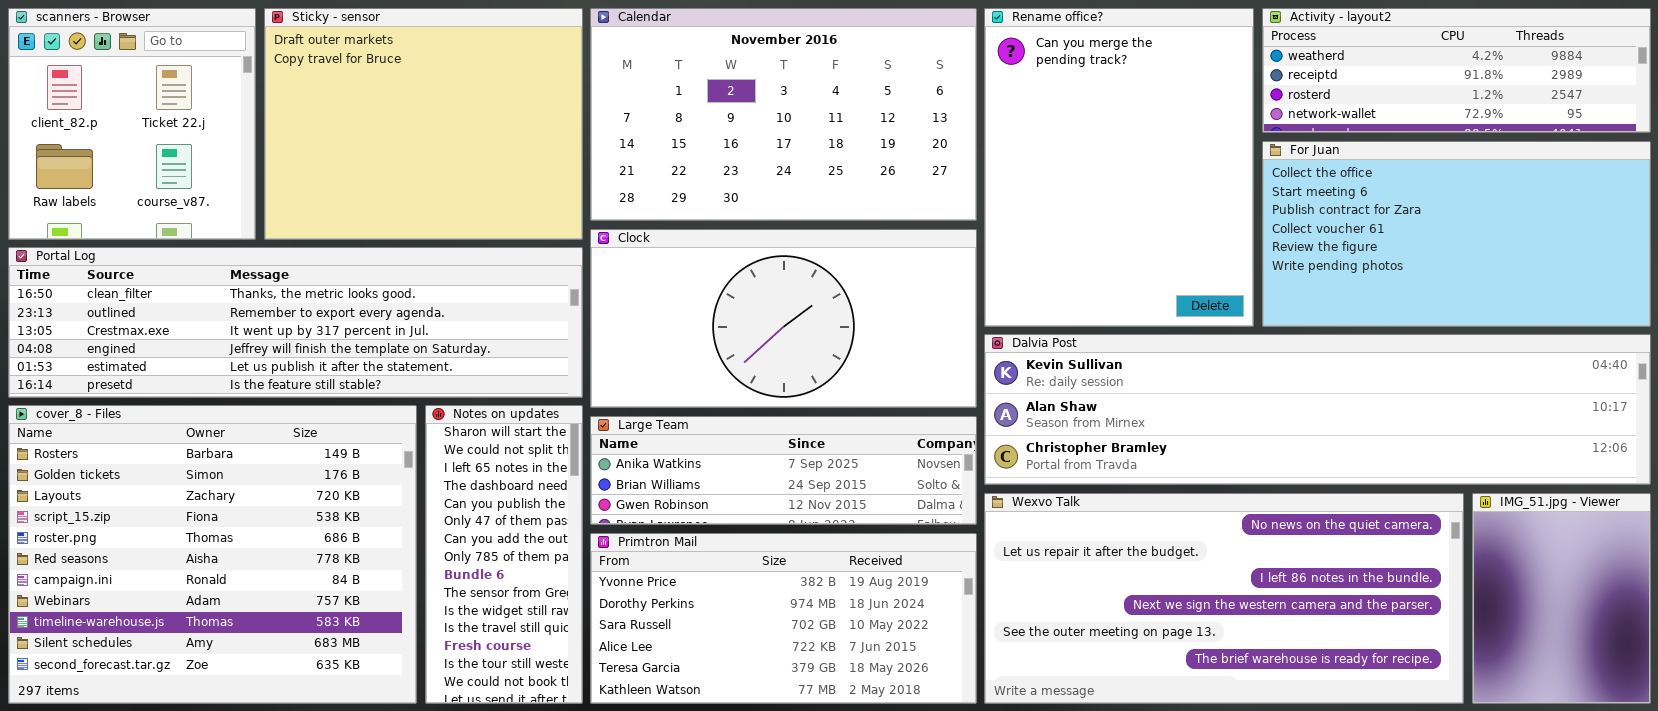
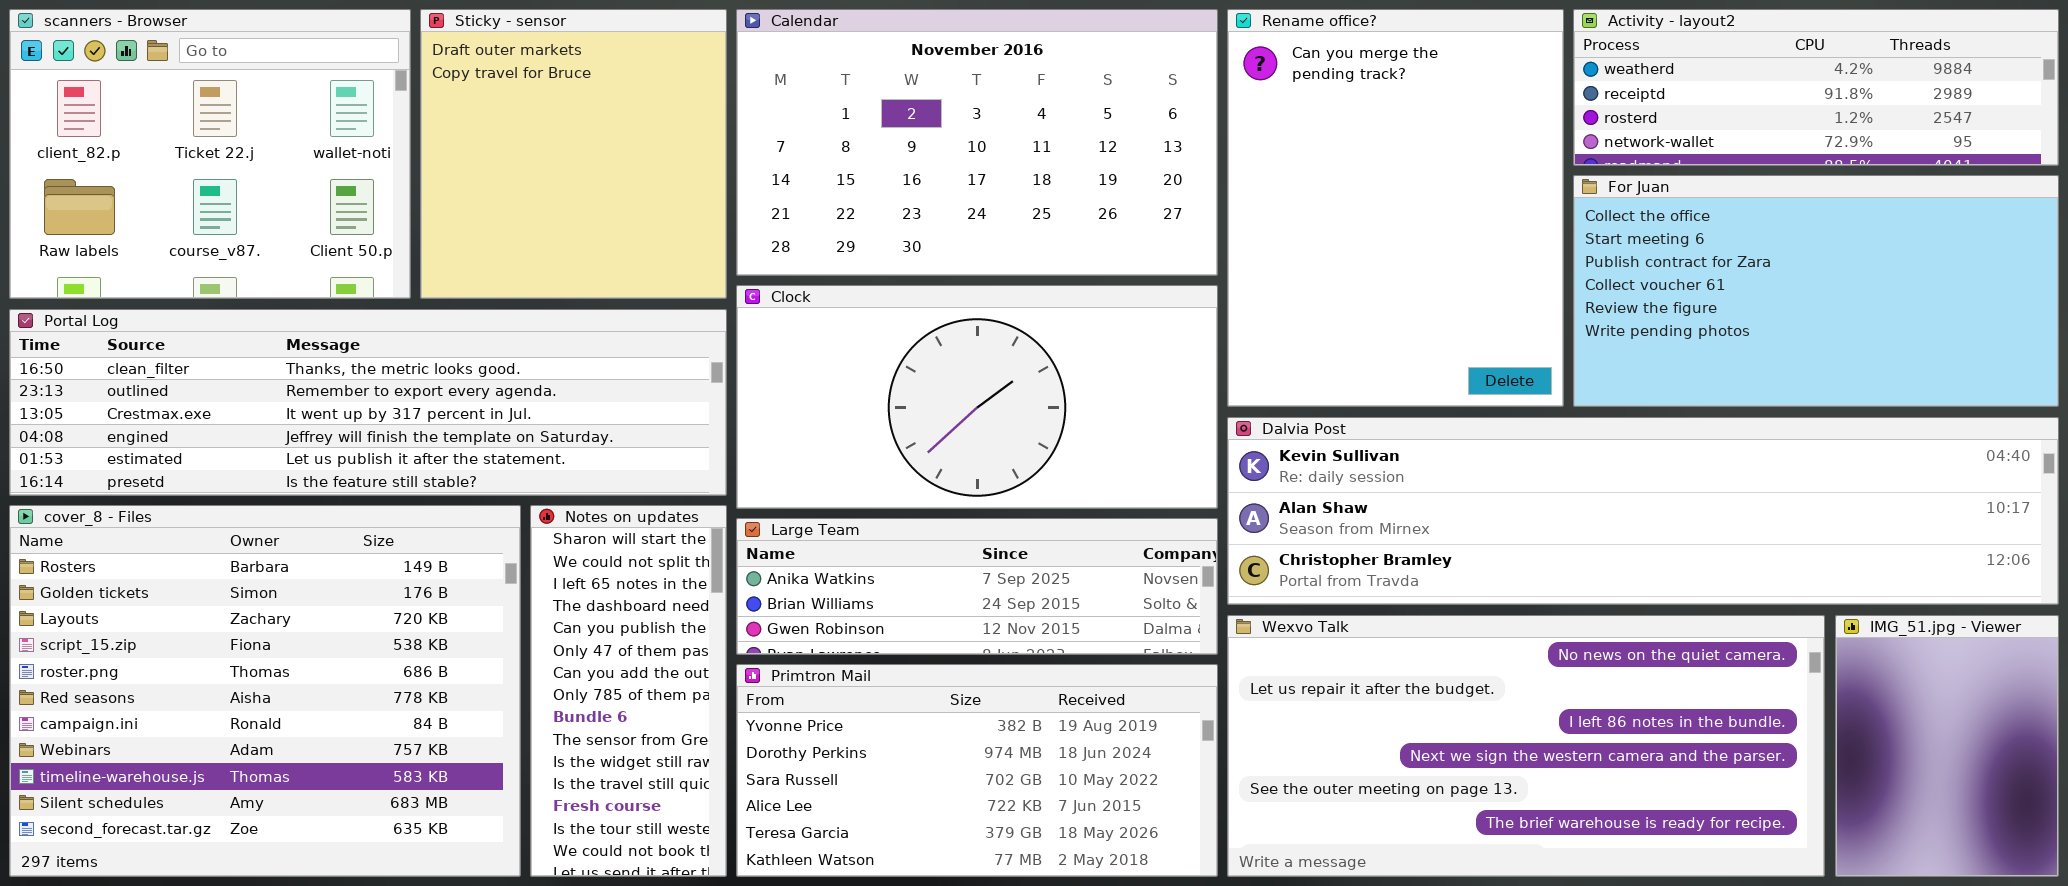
scanners - Browser: [8,8,256,240] -> [9,9,411,299], resized
Sticky - sensor: [264,8,583,240] -> [420,9,727,299], resized

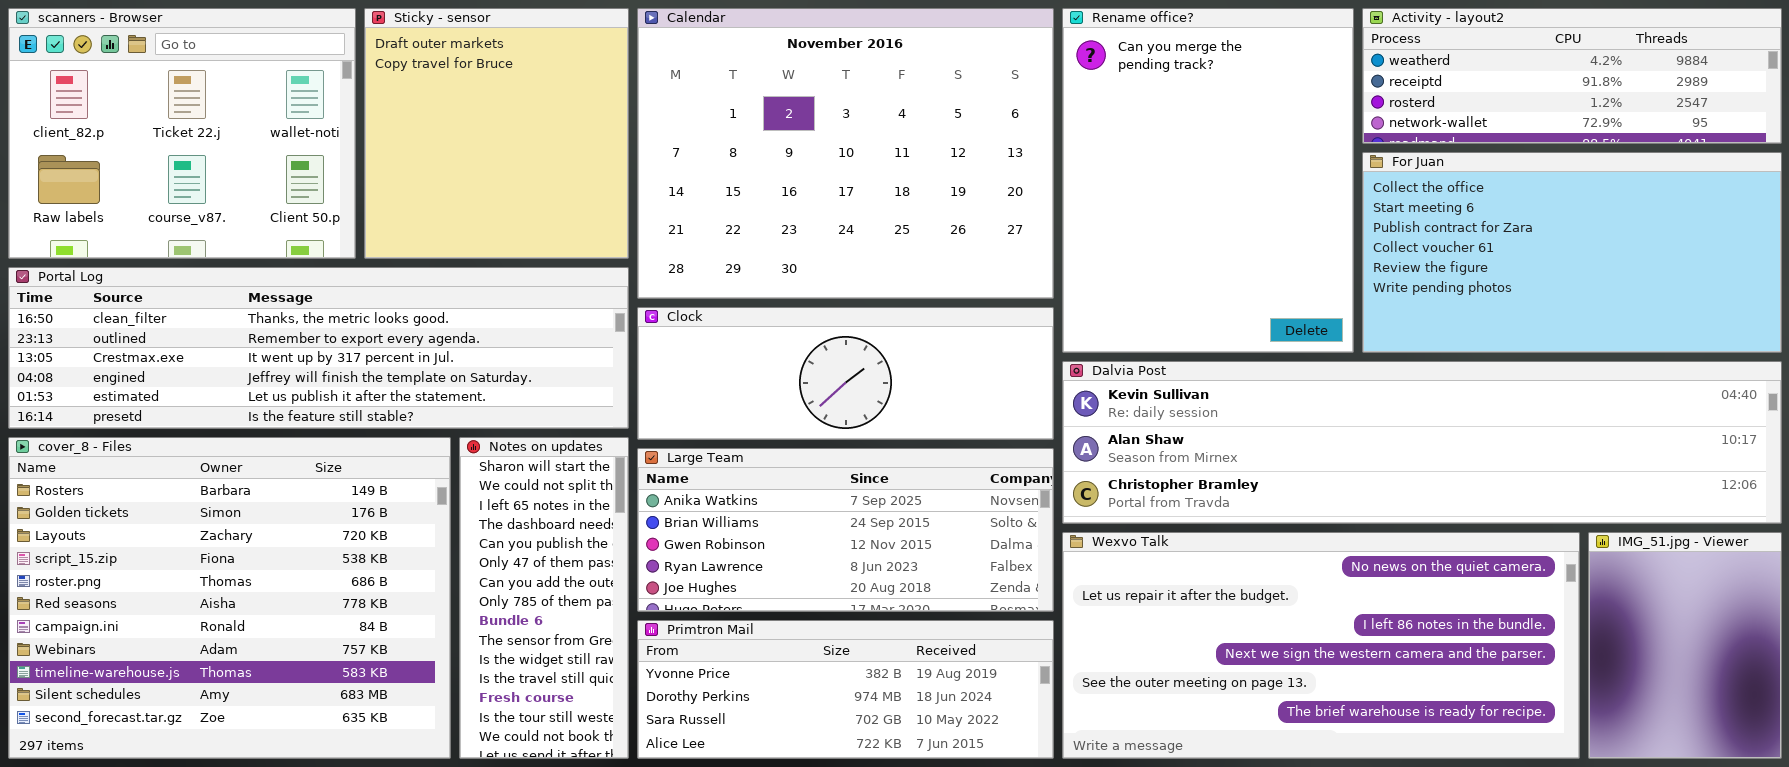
Calendar: [736,9,1218,276] -> [637,8,1054,299], resized
Clock: [736,285,1218,509] -> [637,307,1054,440], resized
Large Team: [736,518,1218,655] -> [637,448,1054,612], resized
Primtron Mail: [736,664,1218,877] -> [637,620,1054,759], resized

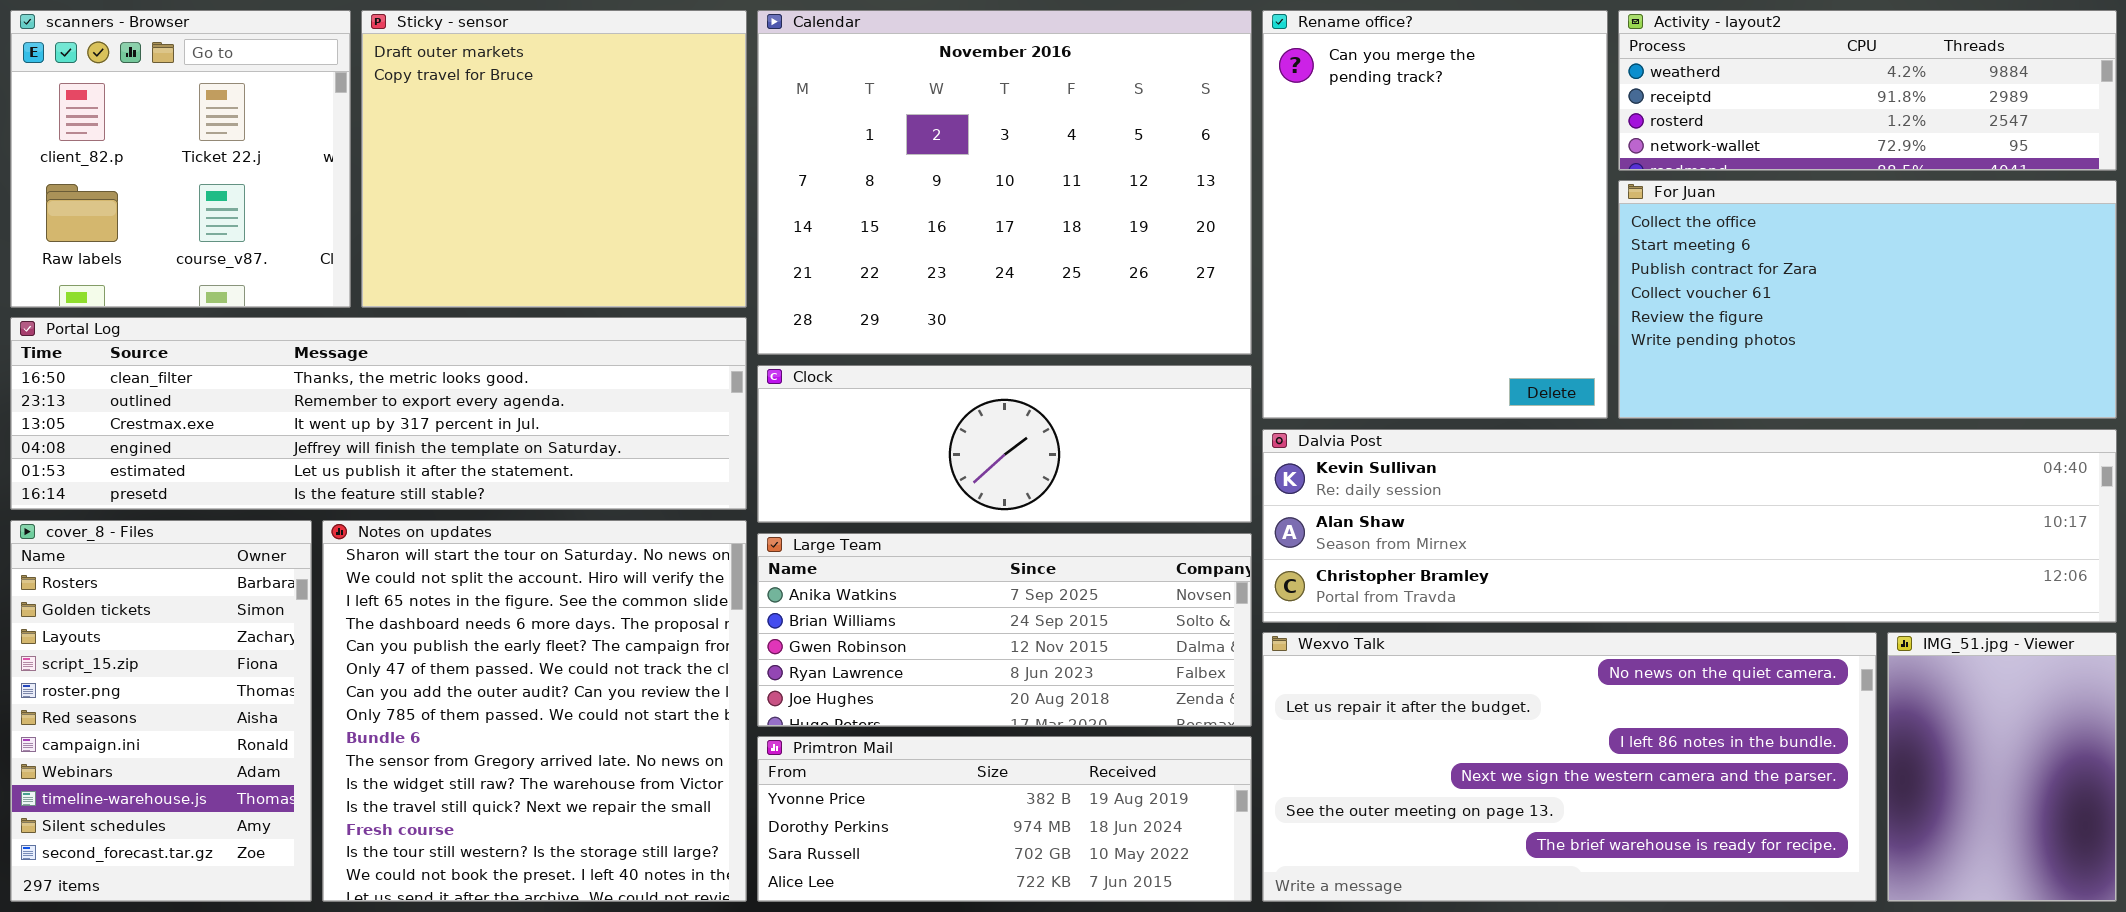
scanners - Browser: [8,8,356,259] -> [10,10,351,308], resized
Sticky - sensor: [364,8,629,259] -> [361,10,747,308], resized
cover_8 - Files: [8,437,451,759] -> [10,520,312,902], resized
Notes on updates: [459,437,629,759] -> [322,520,747,902], resized

